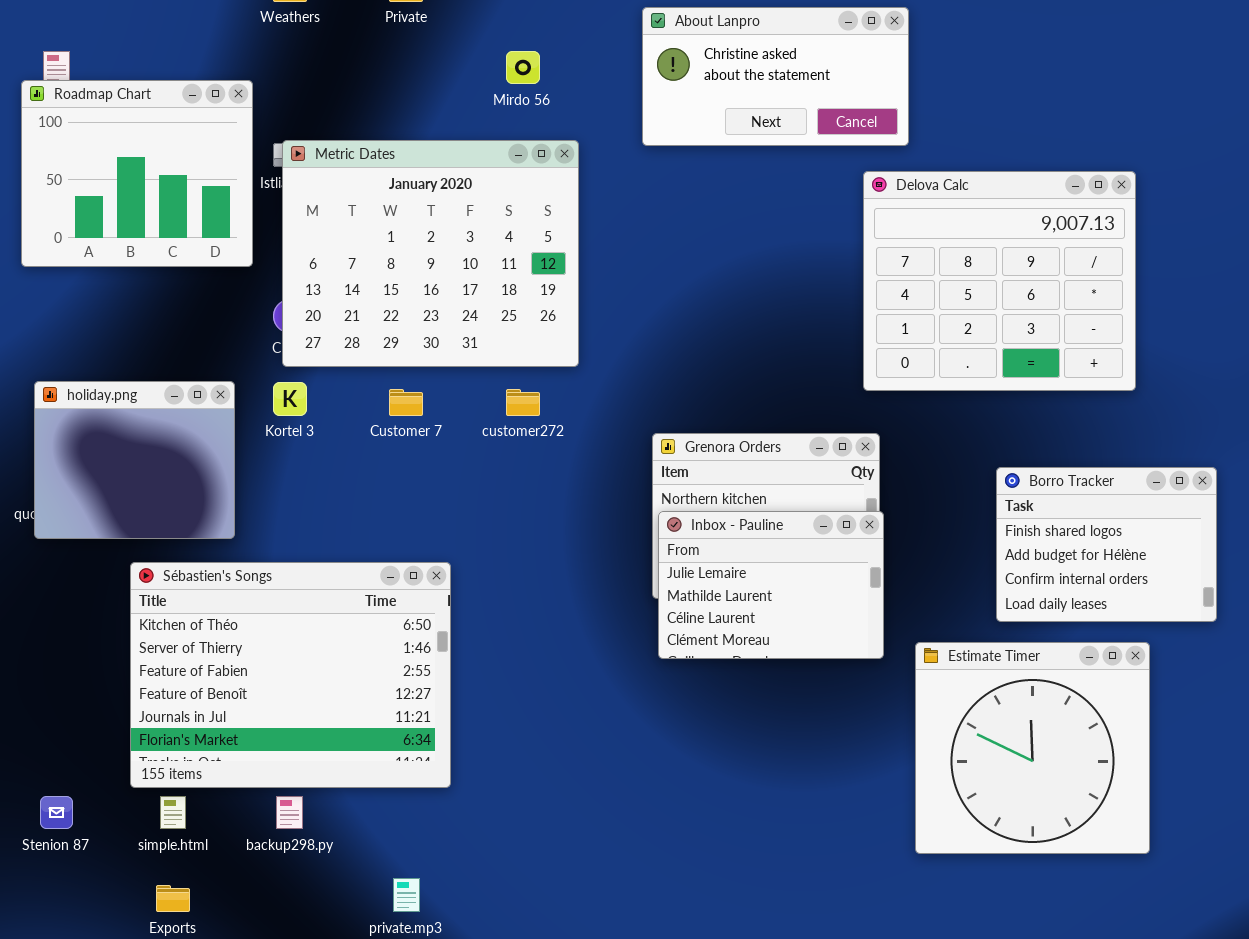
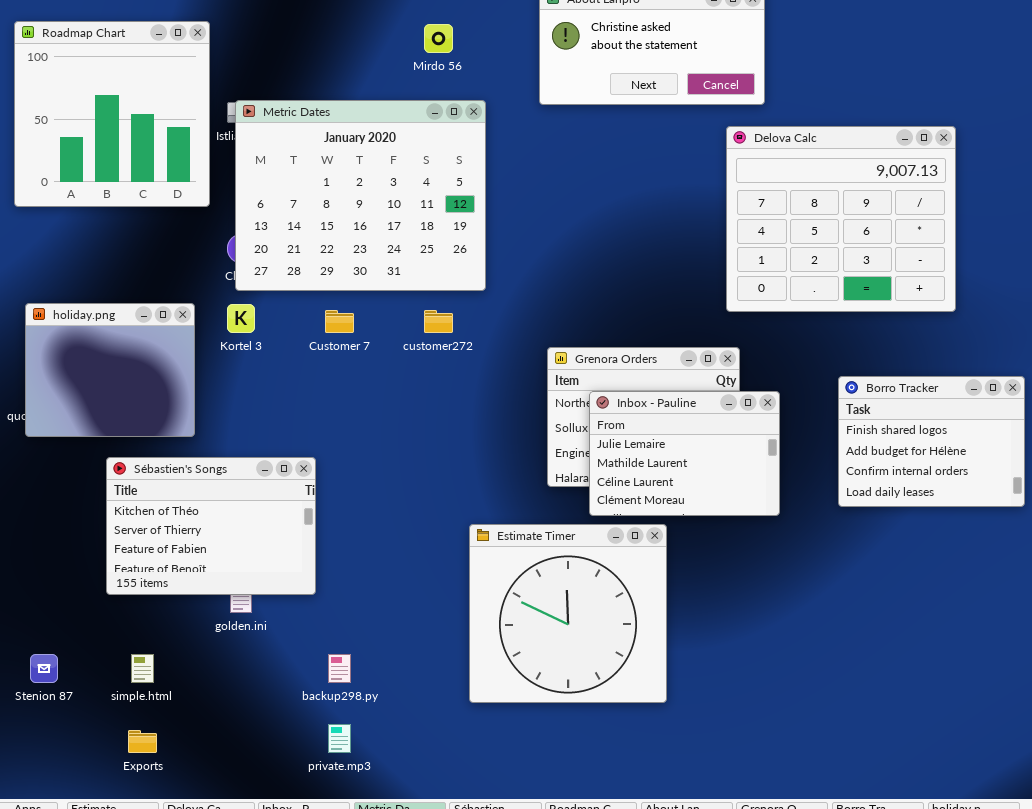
Roadmap Chart: [21,80,253,267] -> [14,21,210,207], resized
Inbox - Pauline: [658,511,884,659] -> [589,391,780,516], moved
Sébastien's Songs: [130,562,451,788] -> [106,457,316,595], resized
Estimate Timer: [915,642,1150,854] -> [469,524,667,703], moved
backup298.py: [276,796,303,829] -> [328,654,351,683], moved

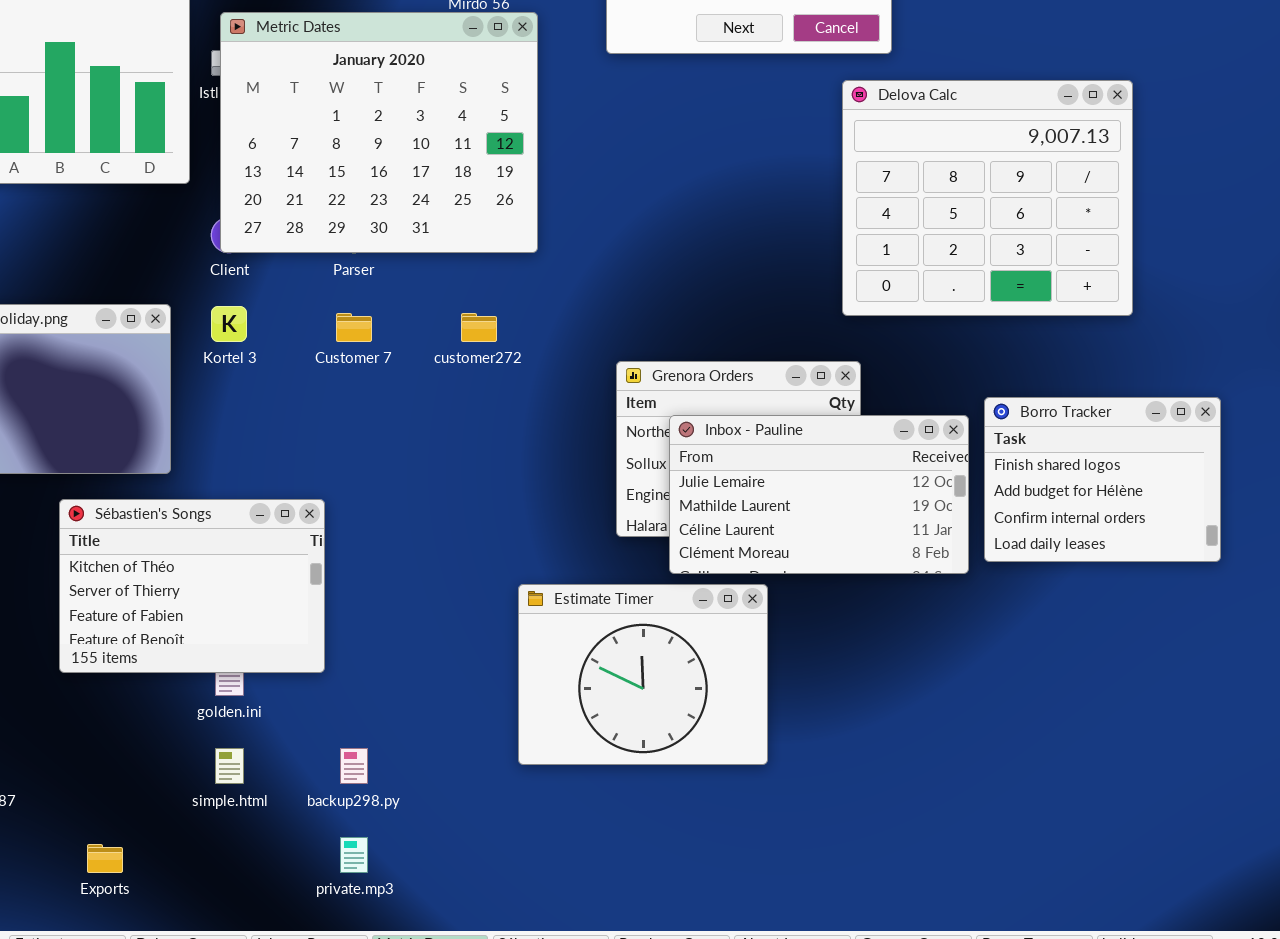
Metric Dates: [235,100,486,291] -> [220,12,538,253], moved
Inbox - Pauline: [589,391,780,516] -> [669,415,969,574], resized
Estimate Timer: [469,524,667,703] -> [518,584,768,765], resized
simple.html: [131,654,154,683] -> [215,748,244,784], moved

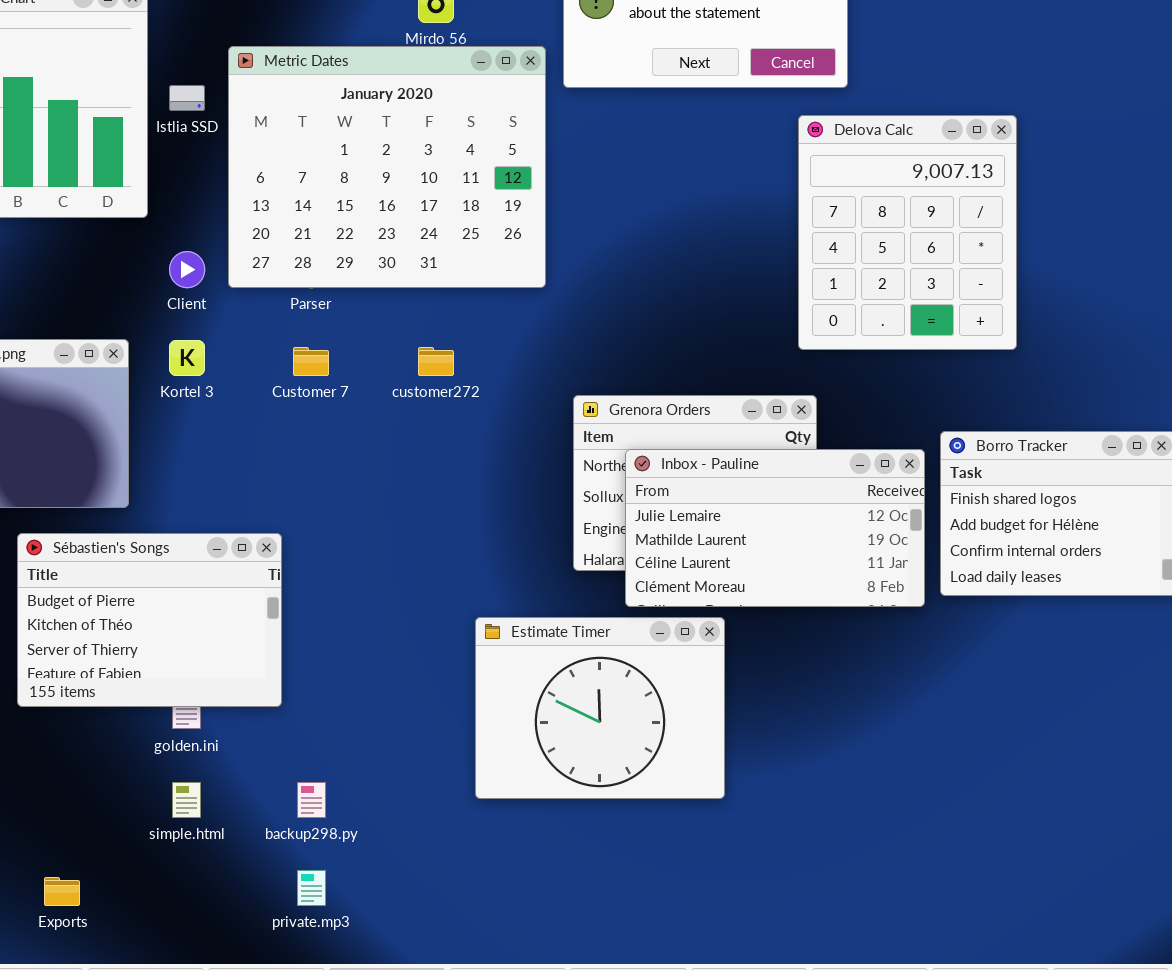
Metric Dates: [220,12,538,253] -> [228,46,546,288], moved
Delova Calc: [842,80,1133,316] -> [798,115,1017,350], resized
Sébastien's Songs: [59,499,325,673] -> [17,533,282,707], scrolled up 1 row

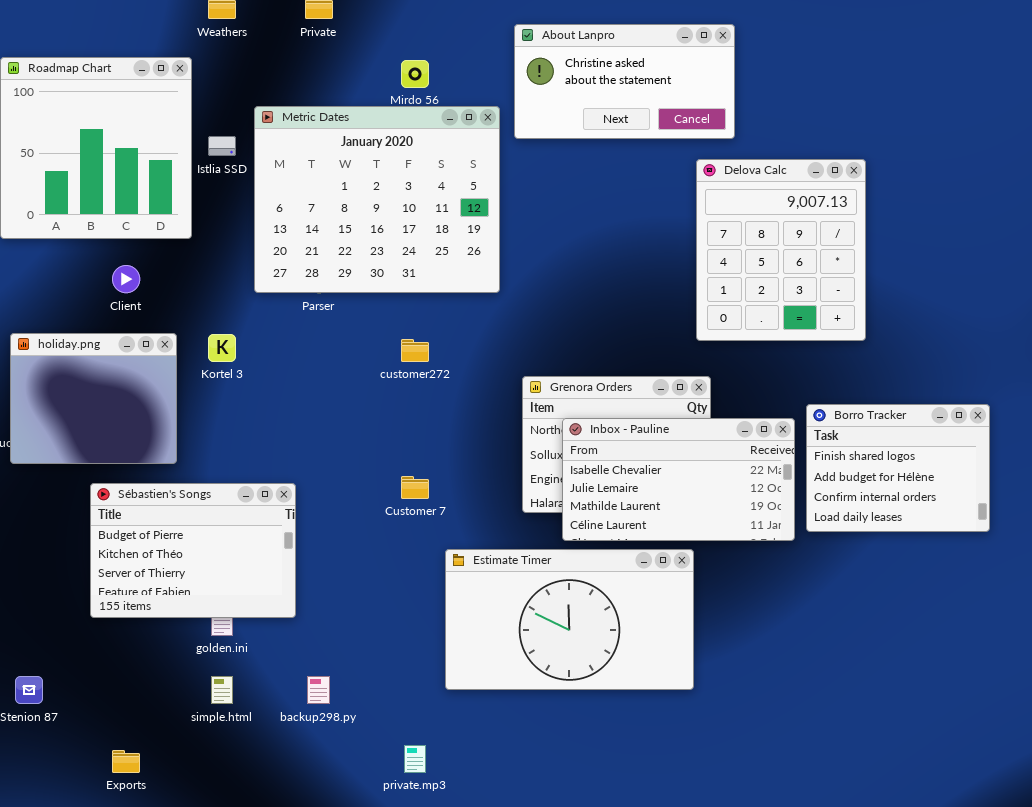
Client: [169,251,205,288] -> [112,265,140,293], moved
Customer 7: [293,347,329,376] -> [401,476,429,499], moved
Inbox - Pauline: [625,449,925,607] -> [562,418,795,541], scrolled up 1 row
Estimate Timer: [475,617,725,799] -> [445,549,694,690], resized
private.mp3: [297,870,326,906] -> [404,745,426,773], moved

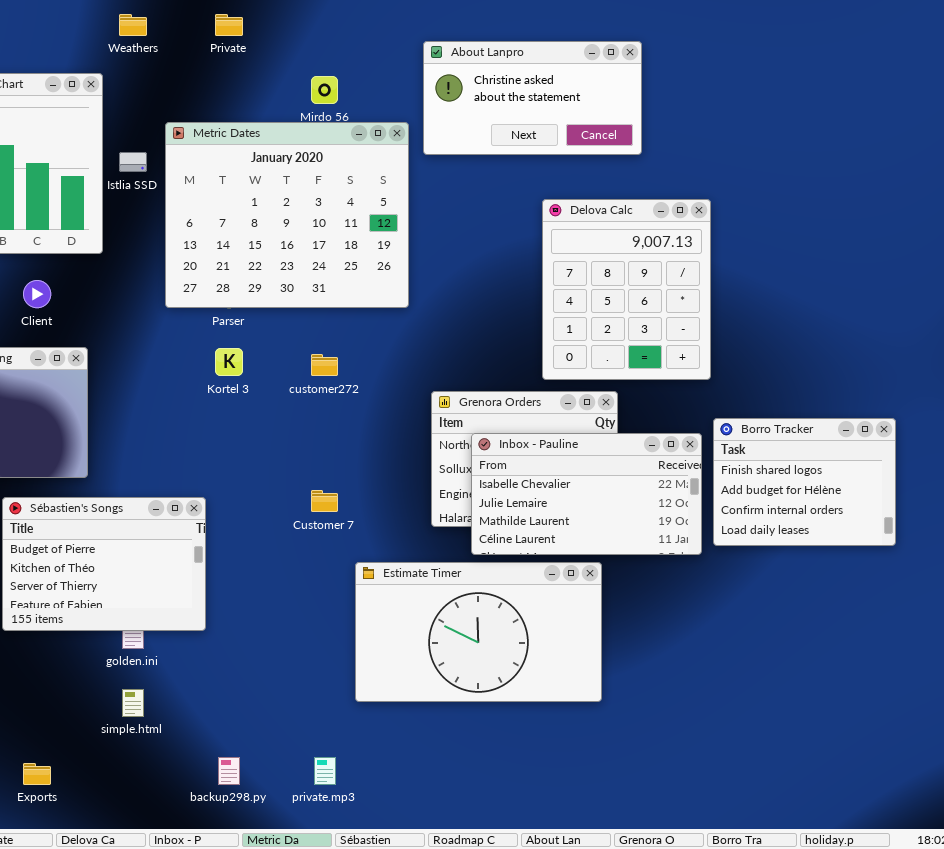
Delova Calc: [696,159,866,341] -> [542,199,711,380], moved
Kortel 3: [208,334,236,362] -> [215,348,243,376], moved
backup298.py: [307,676,330,704] -> [218,757,240,785], moved

